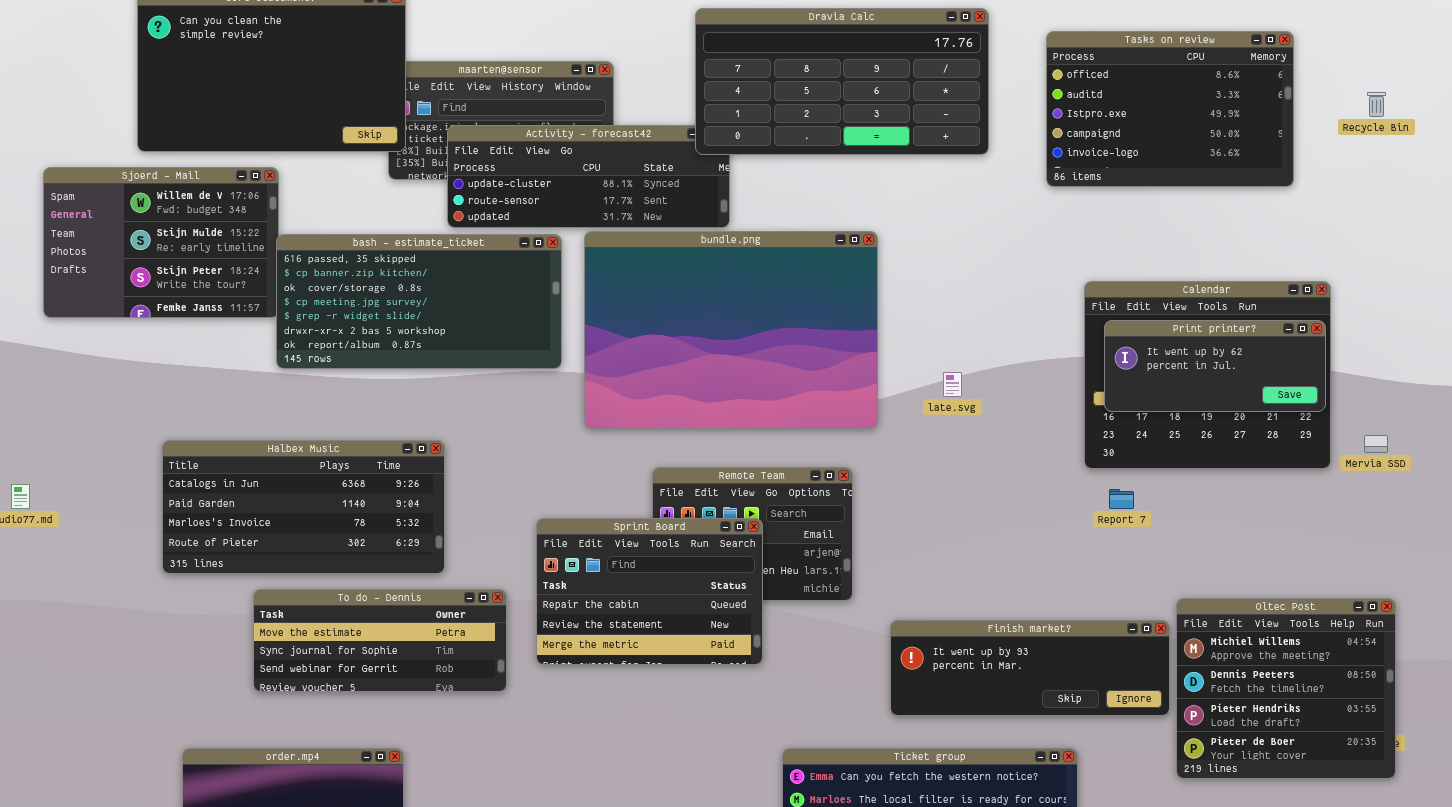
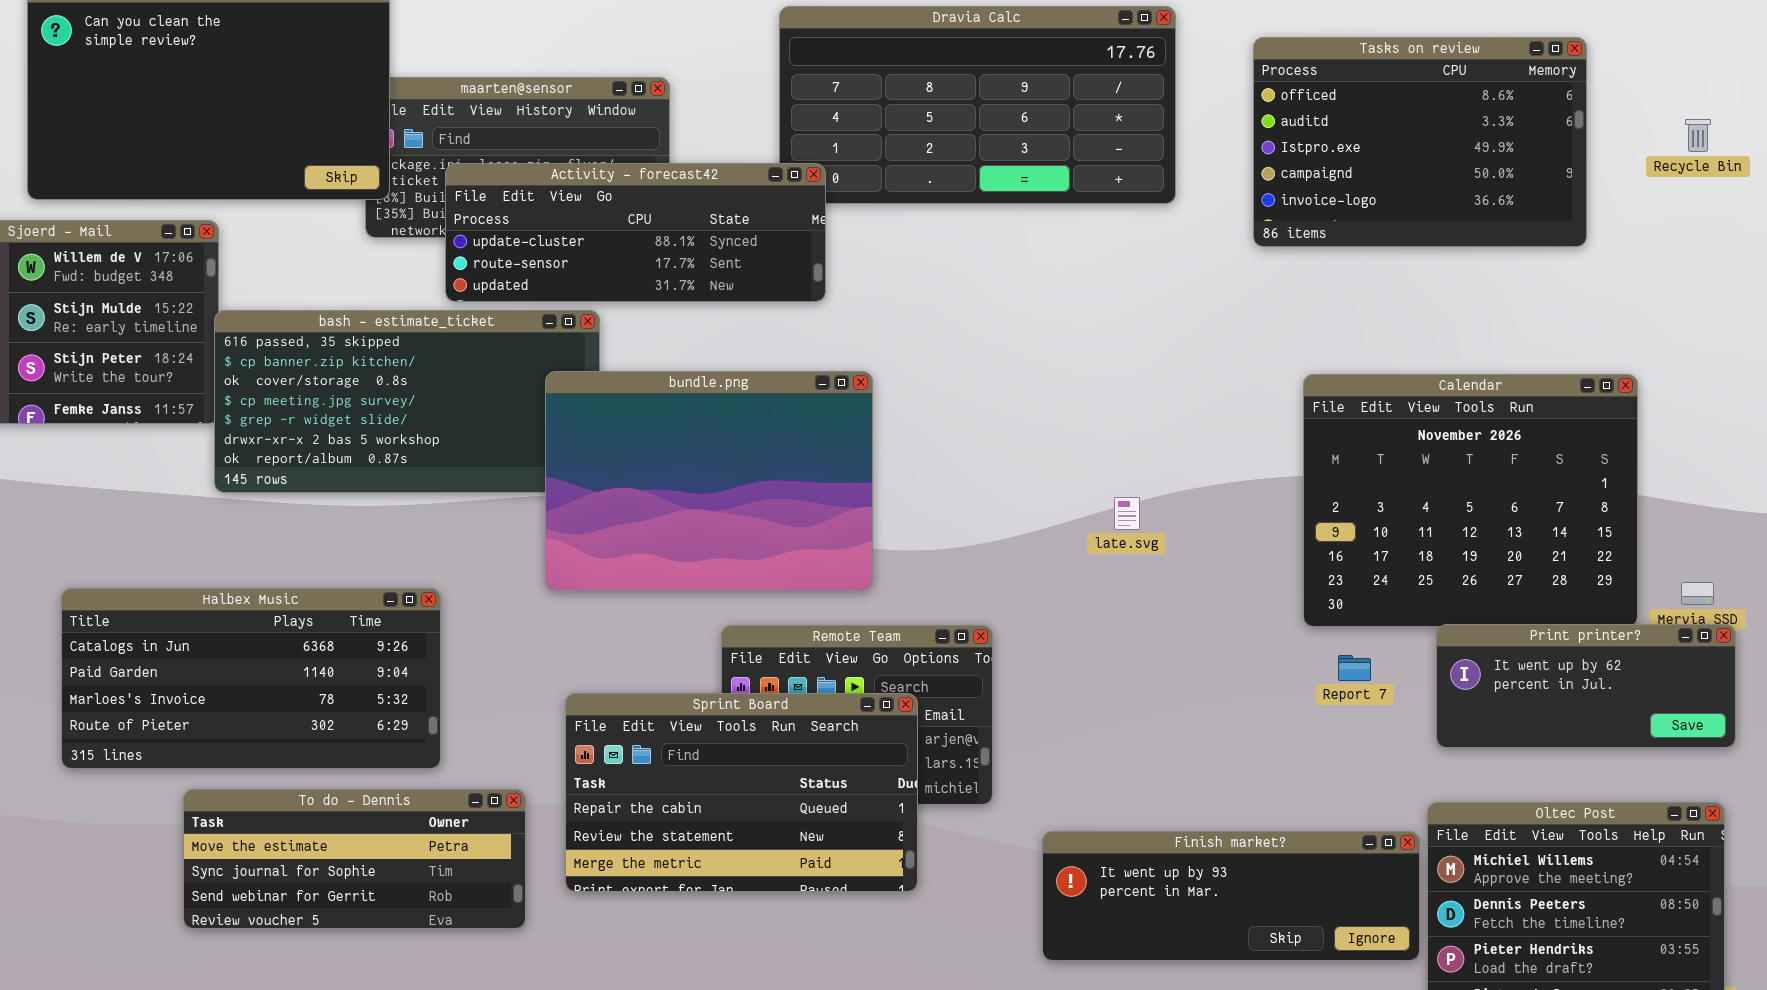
Activity - forecast42: [447,125,730,228] -> [445,163,826,302], raised
bundle.png: [584,231,878,429] -> [545,371,873,591], moved, resized
Print printer?: [1104,320,1326,412] -> [1436,624,1736,748], moved
Sprint Board: [536,518,763,665] -> [565,693,918,892], resized

